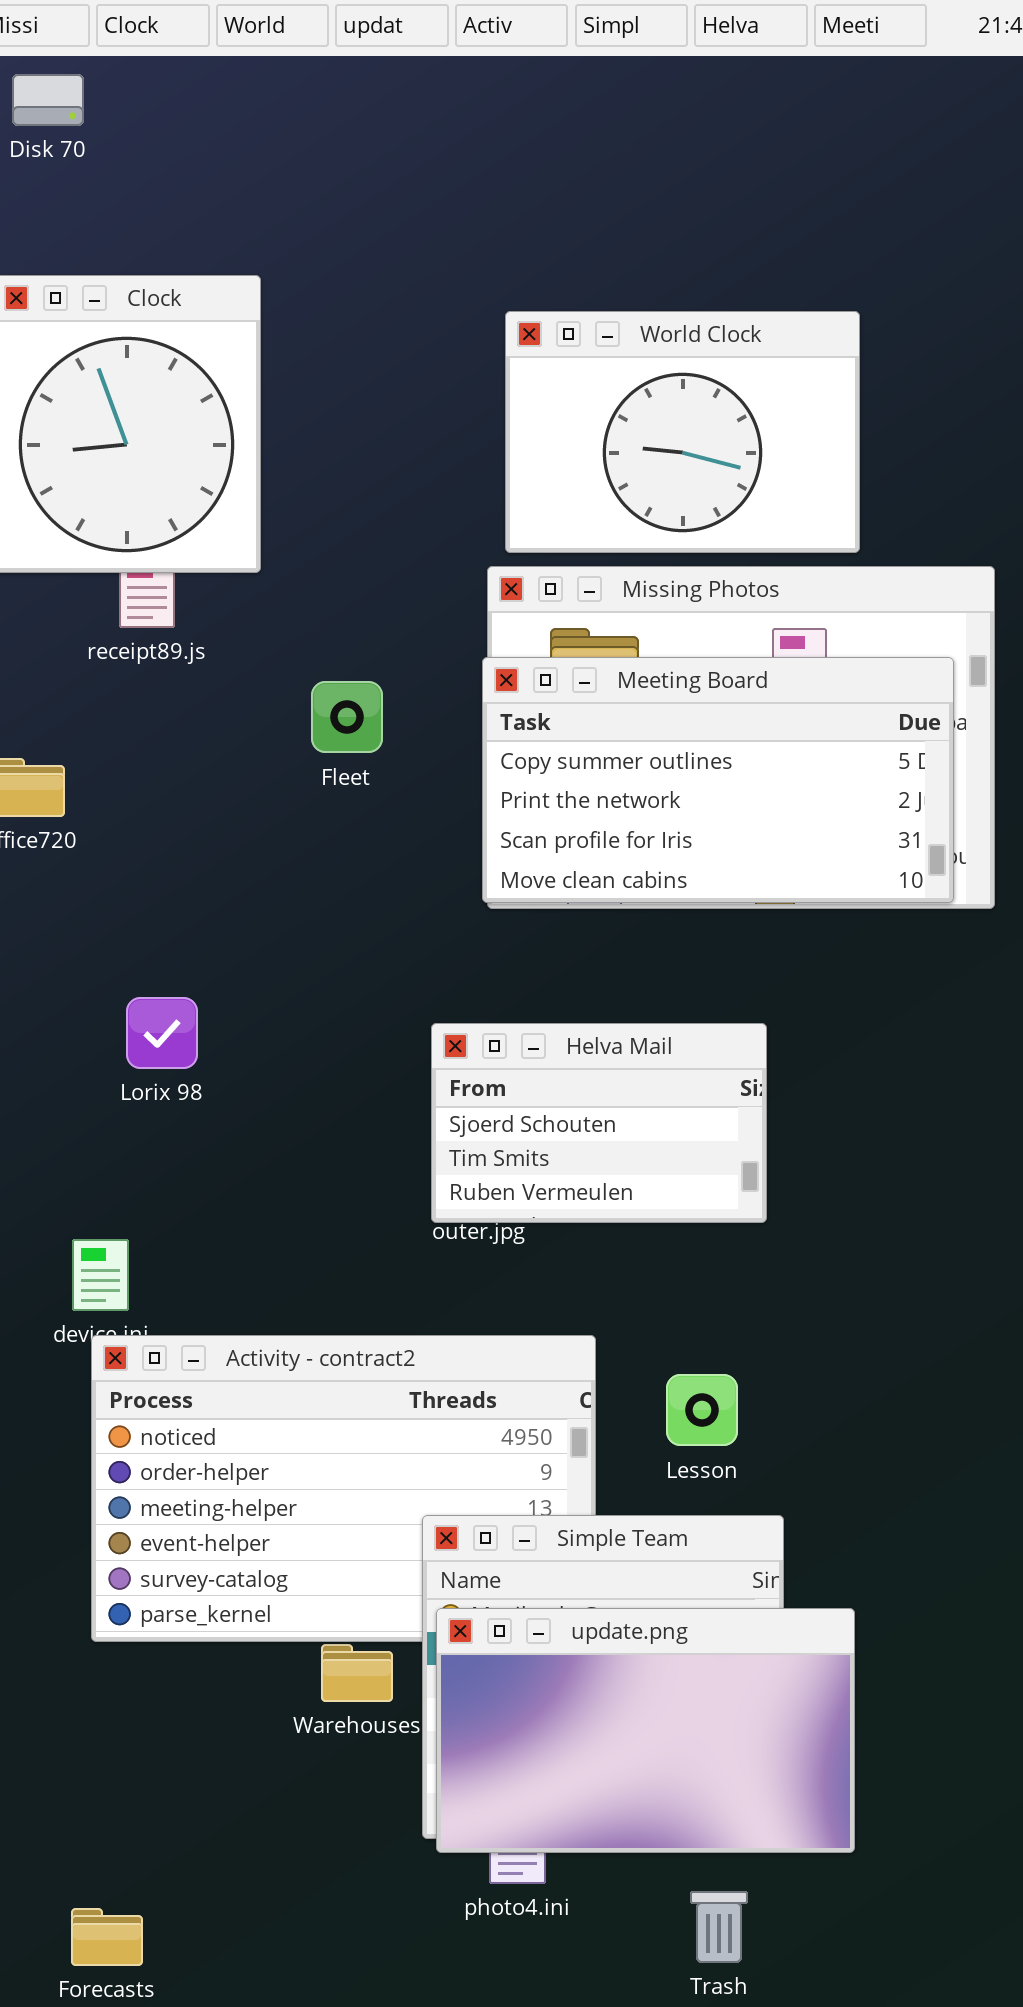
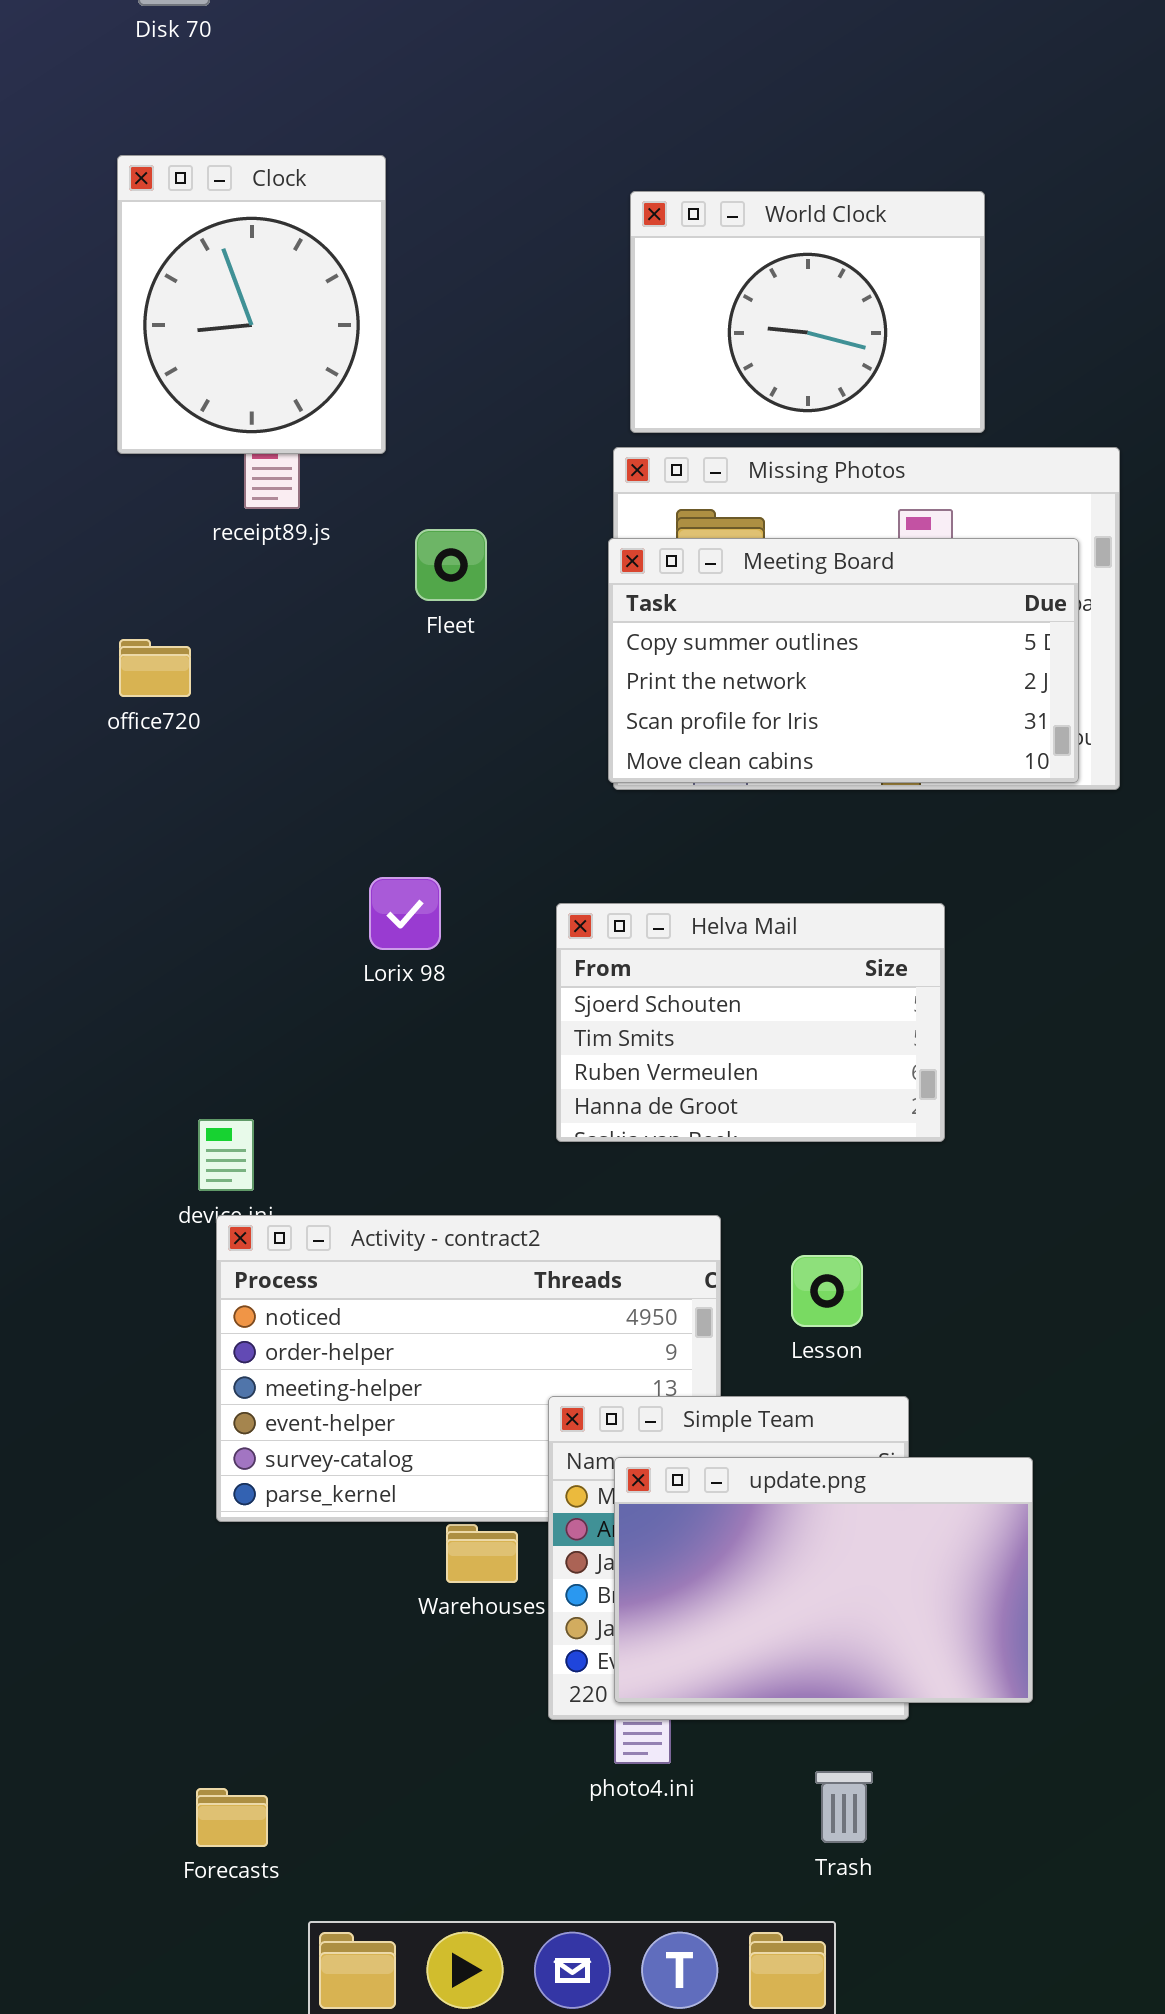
Fleet: [311,681,383,753] -> [415,529,487,601], moved
Lorix 98: [126,997,198,1069] -> [369,877,441,950], moved
Helva Mail: [431,1023,767,1223] -> [556,903,945,1142], resized
update.png: [436,1608,855,1853] -> [614,1457,1033,1703], moved

